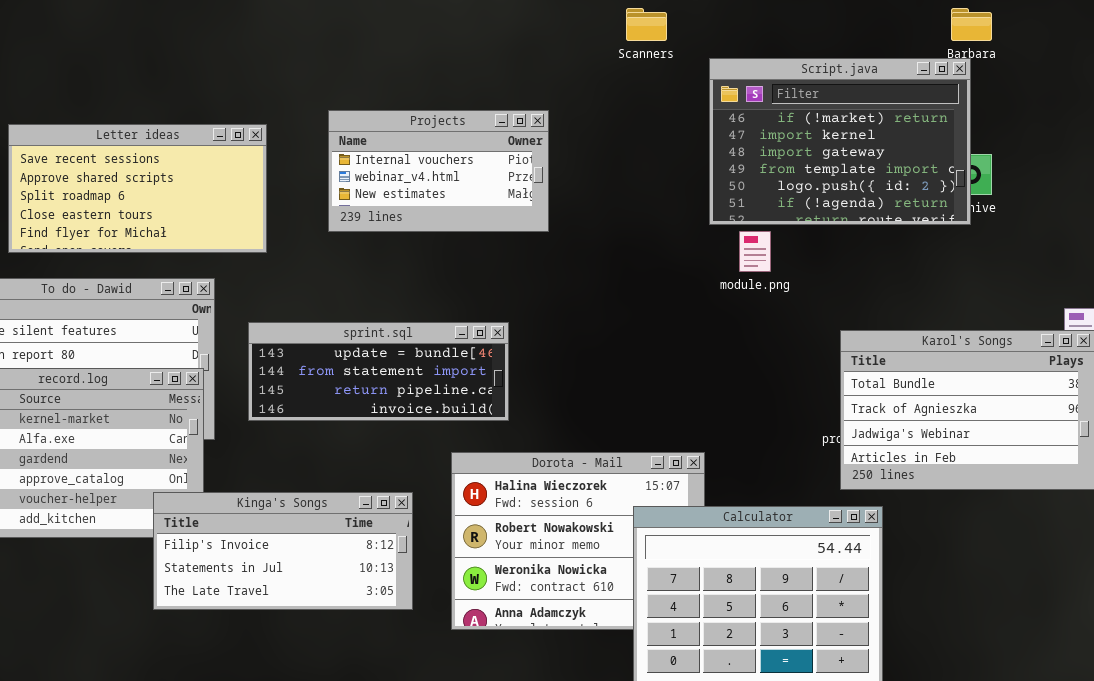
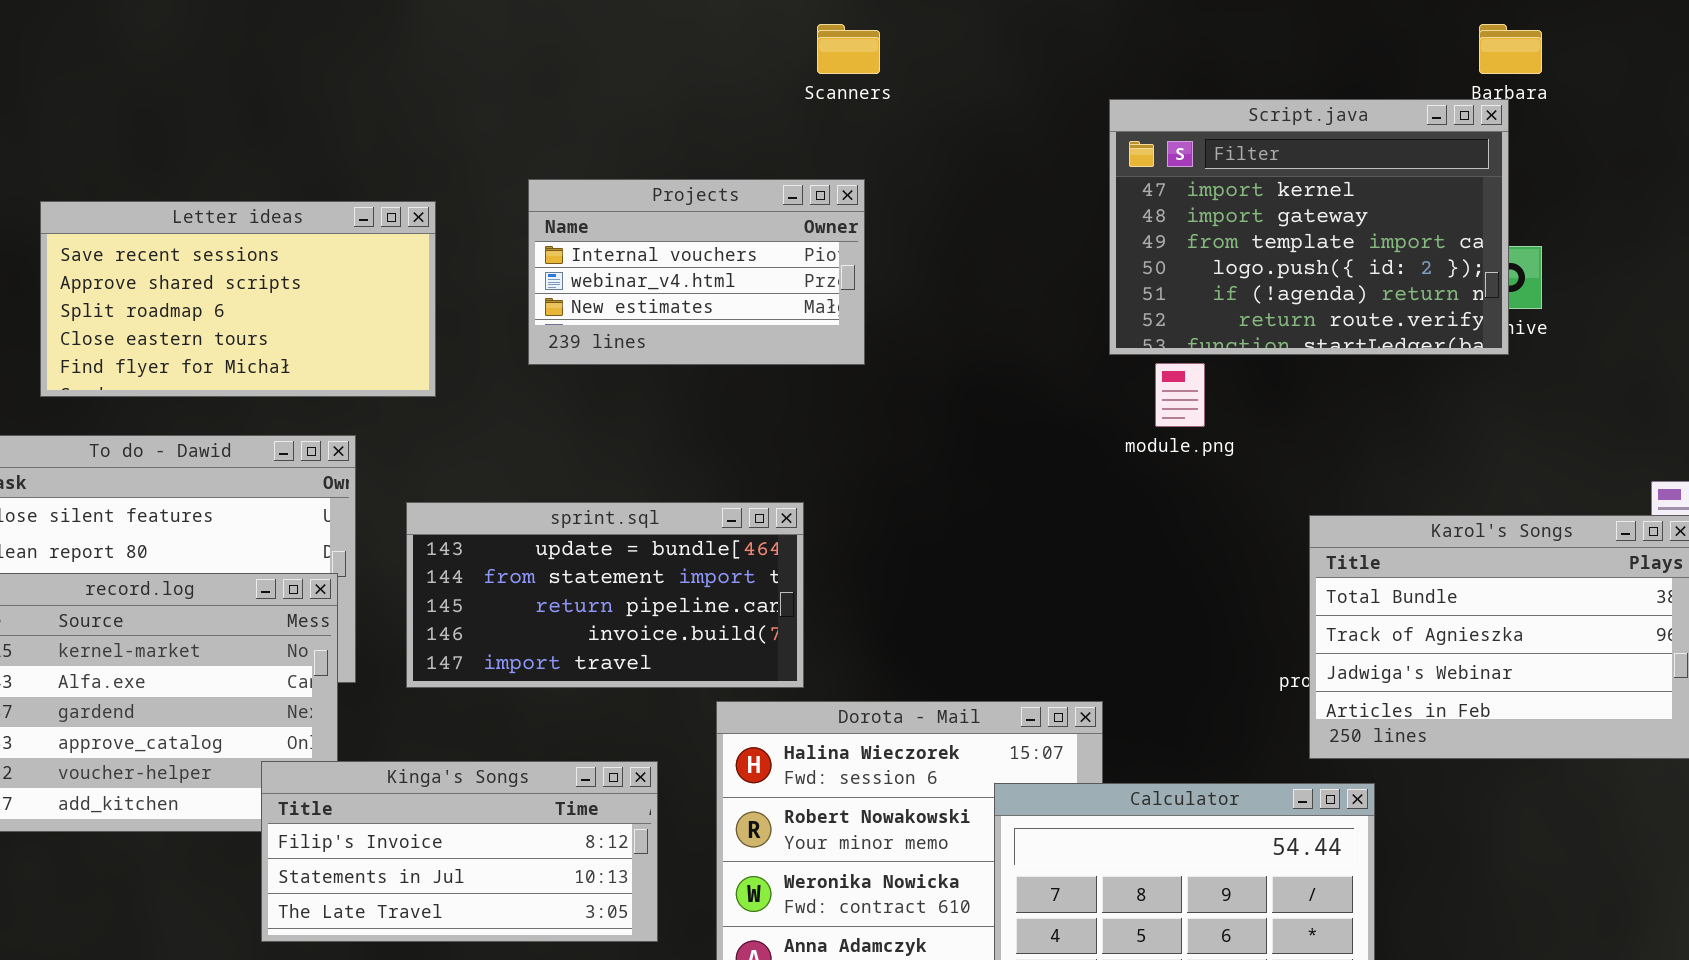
Scanners: [626,8,667,41] -> [817,24,880,74], moved
Script.java: [709,58,971,225] -> [1109,99,1509,355], scrolled down 1 row
sprint.sql: [248,322,509,421] -> [406,502,804,688], resized

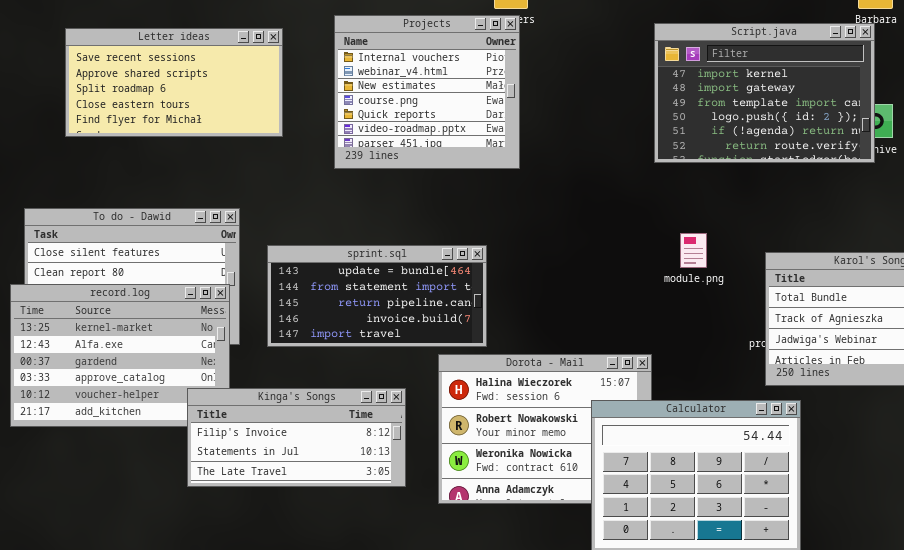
Projects: [528,179,865,365] -> [334,15,520,169], resized
Letter ideas: [40,201,436,397] -> [65,28,283,137], moved
module.png: [1155,363,1205,427] -> [680,233,707,268], moved

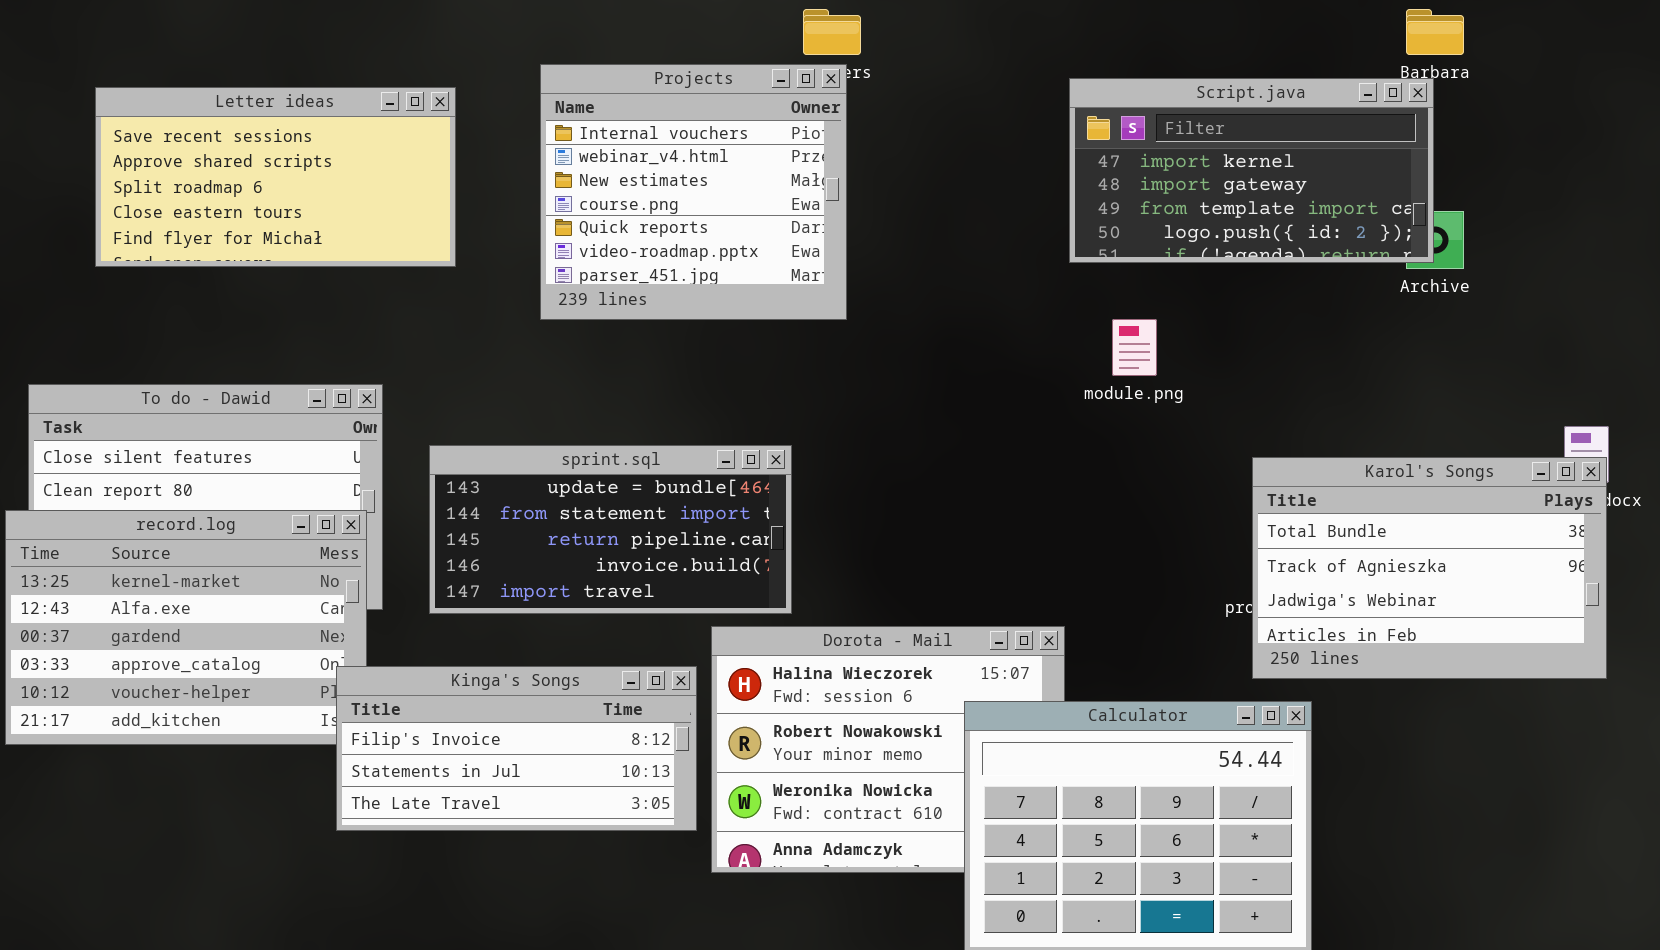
Script.java: [654,23,875,163] -> [1069,78,1434,263], resized
module.png: [680,233,707,268] -> [1112,319,1157,376], moved
Kinga's Songs: [187,388,406,487] -> [336,666,697,831], moved

